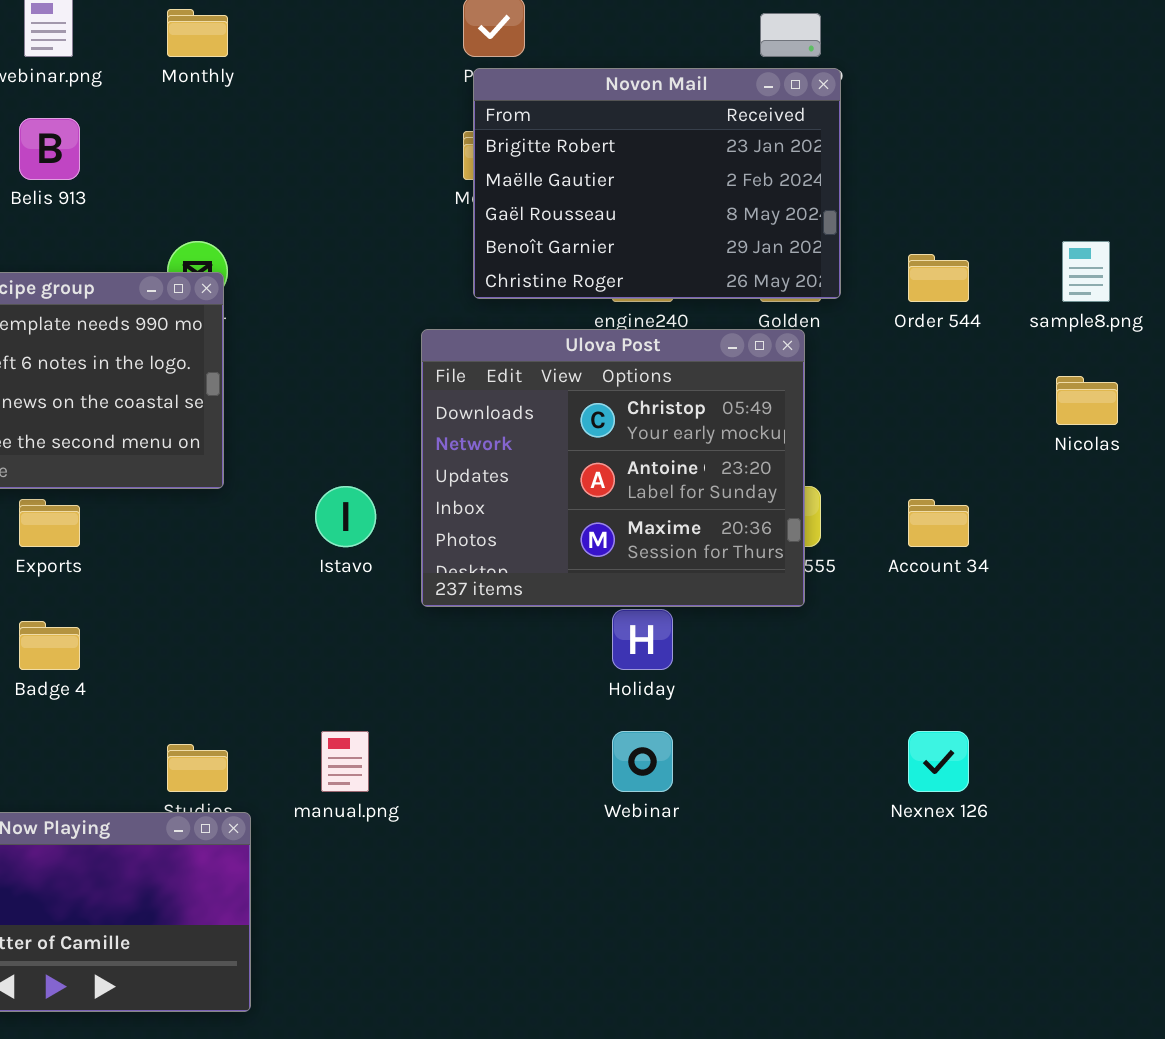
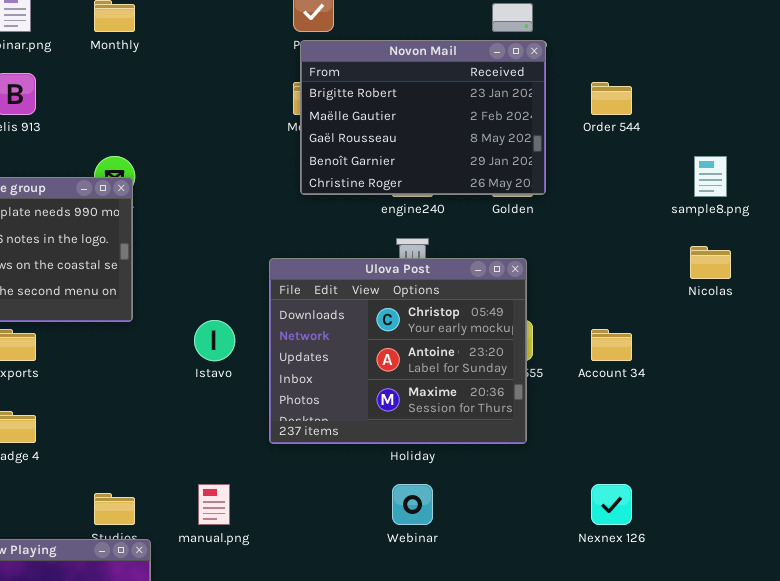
Order 544: [908,254,969,302] -> [591,82,632,115], moved
Ulova Post: [421,329,805,607] -> [269,258,527,444], moved

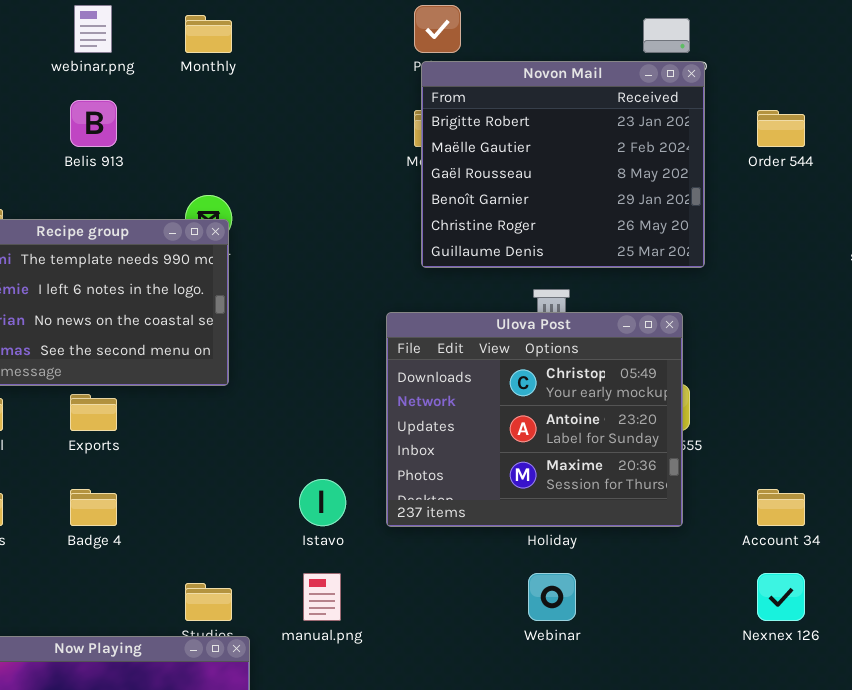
Novon Mail: [300,40,546,195] -> [421,61,705,268], resized
Istavo: [194,320,235,361] -> [299,479,346,526], moved
Account 34: [591,329,632,361] -> [757,489,805,526], moved

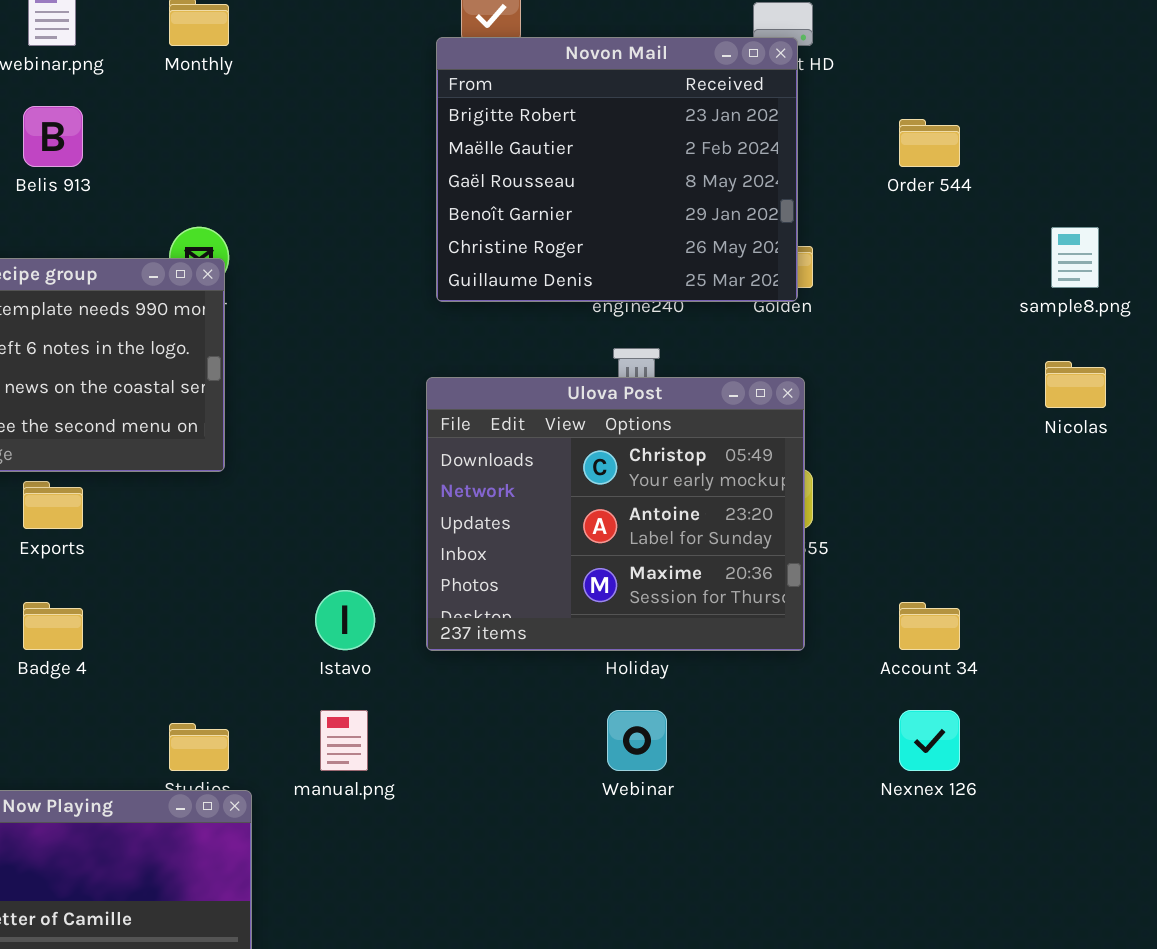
Novon Mail: [421,61,705,268] -> [436,37,798,302], moved

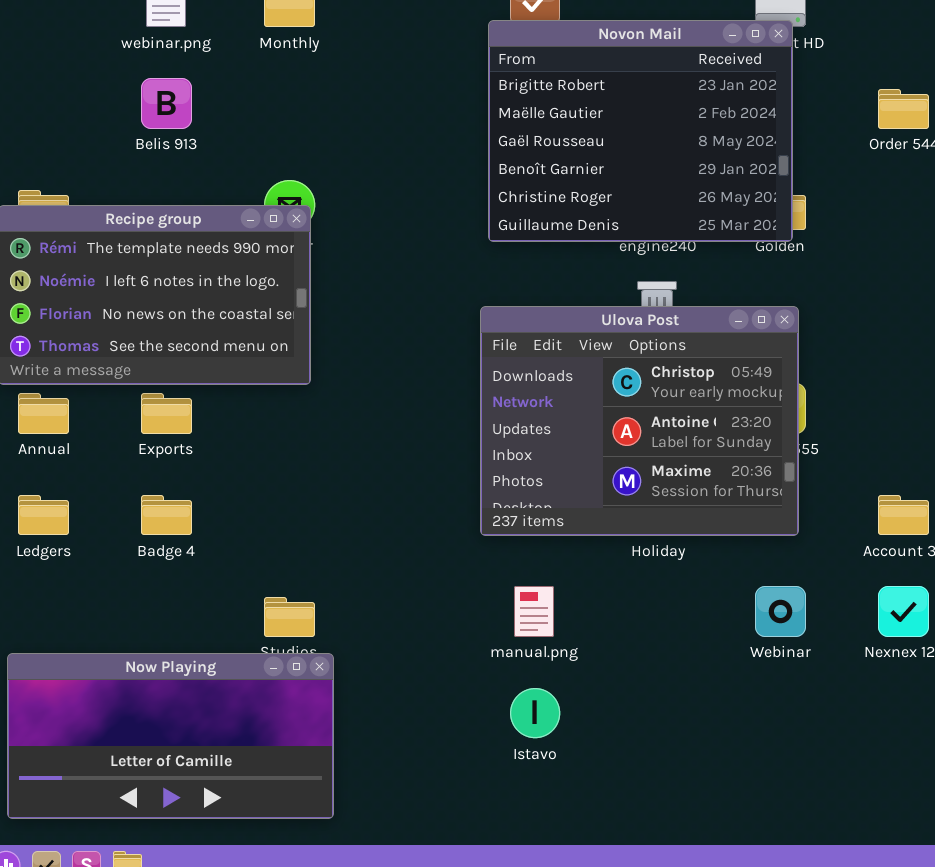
Istavo: [315,590,375,650] -> [510,688,560,738], moved
manual.png: [320,710,368,771] -> [514,586,554,637], moved
Webinar: [607,710,667,771] -> [755,586,806,637], moved

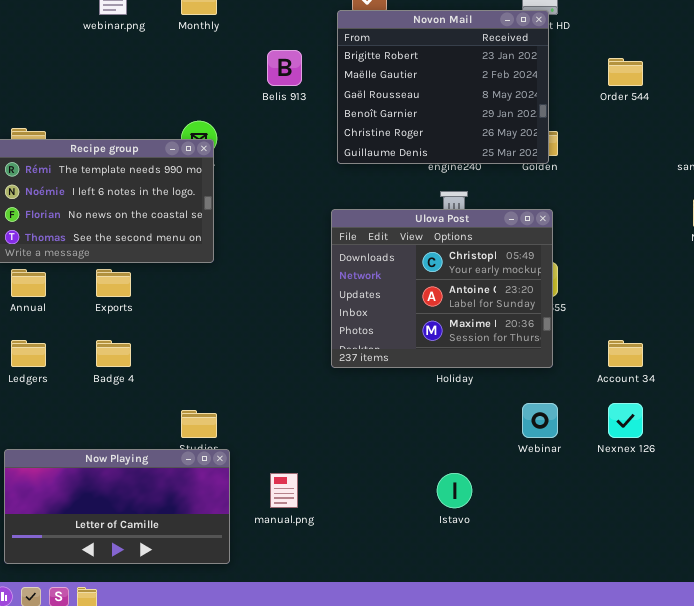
Belis 913: [141,78,192,129] -> [267,50,302,86], moved
manual.png: [514,586,554,637] -> [270,473,298,508], moved
Istavo: [510,688,560,738] -> [437,473,472,508], moved

